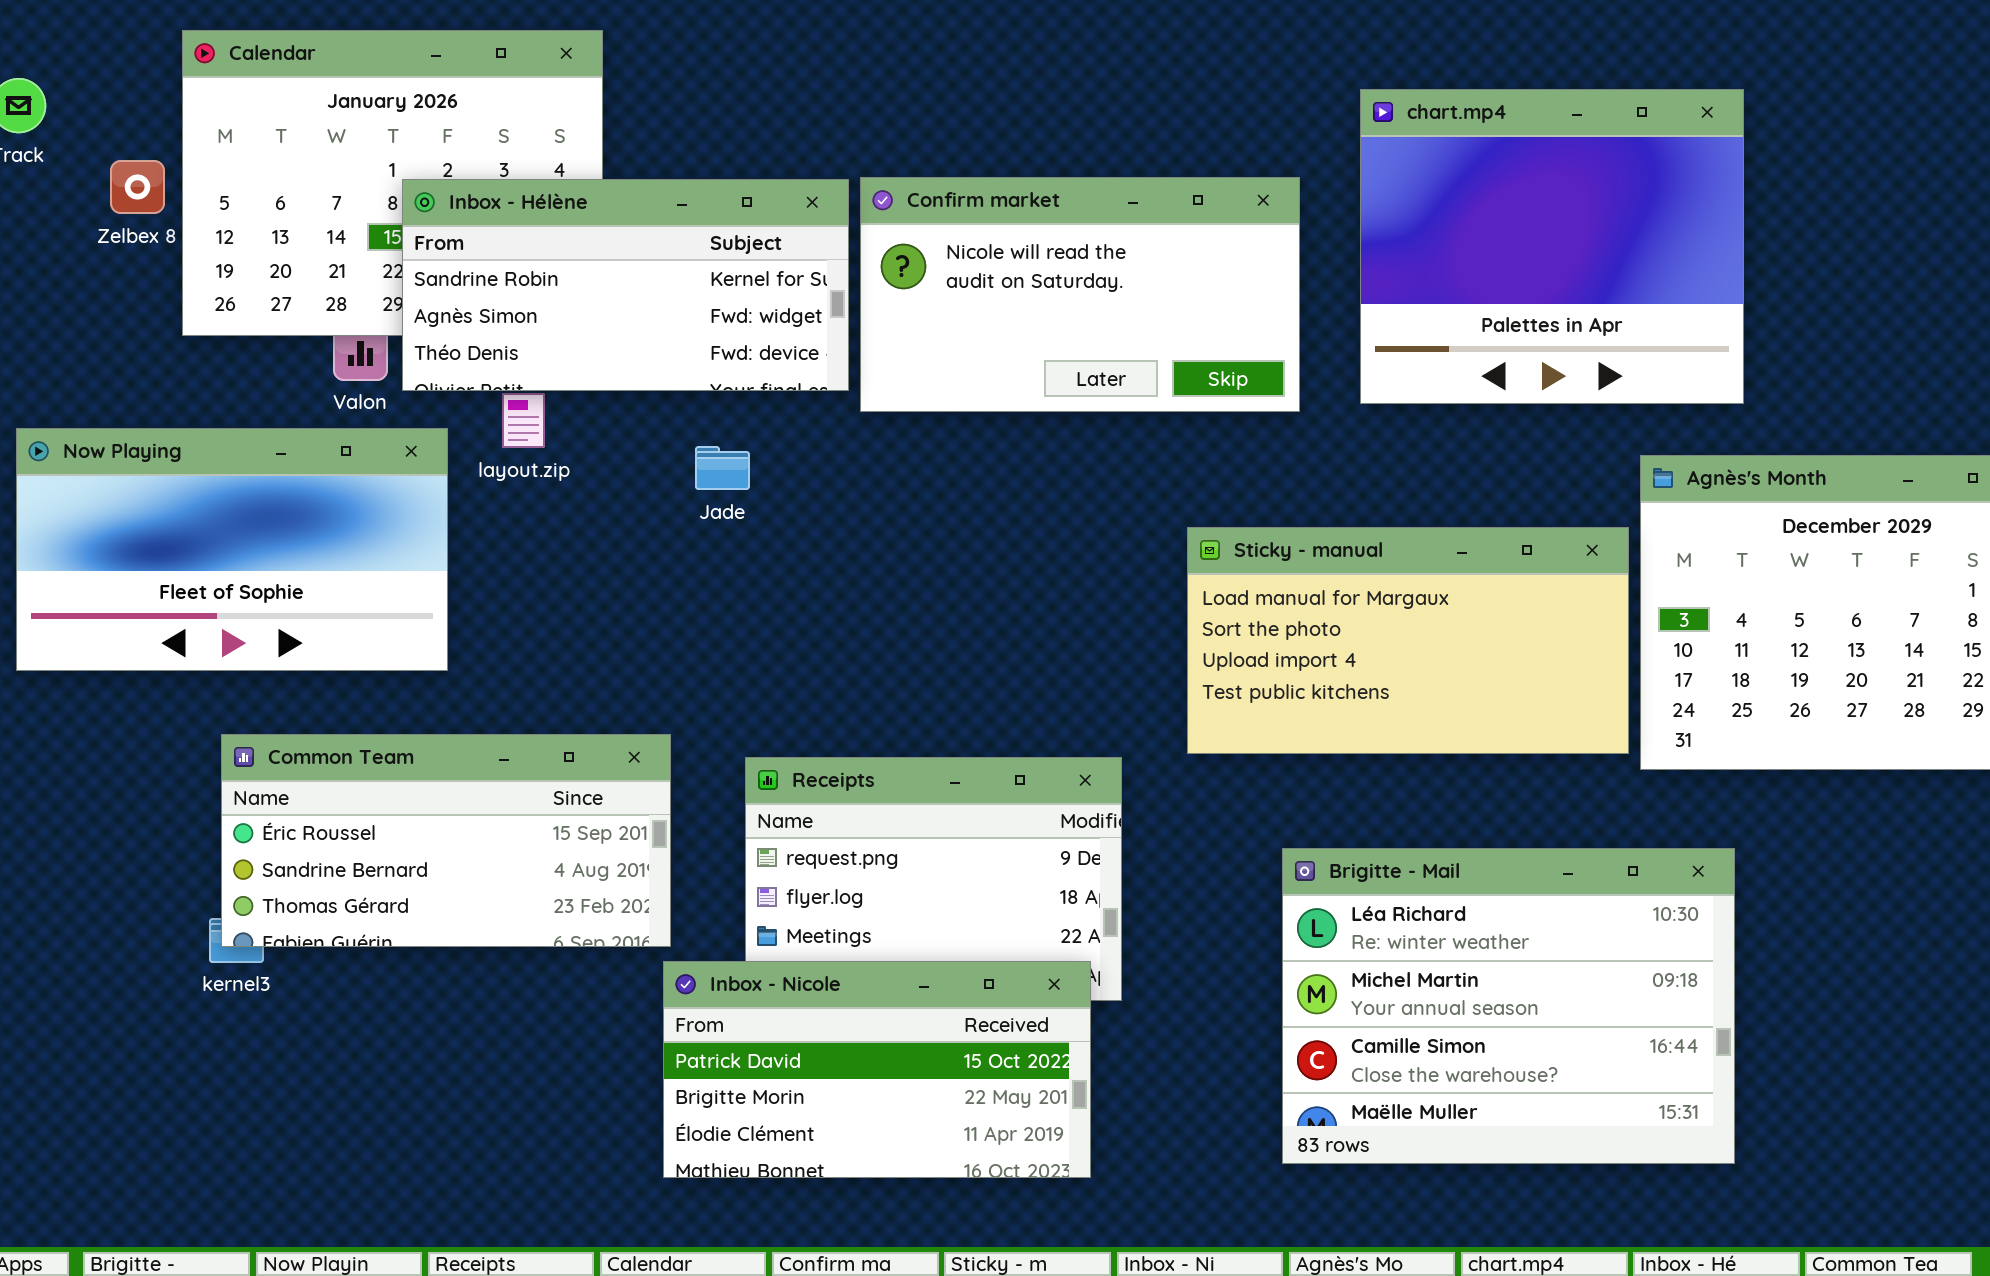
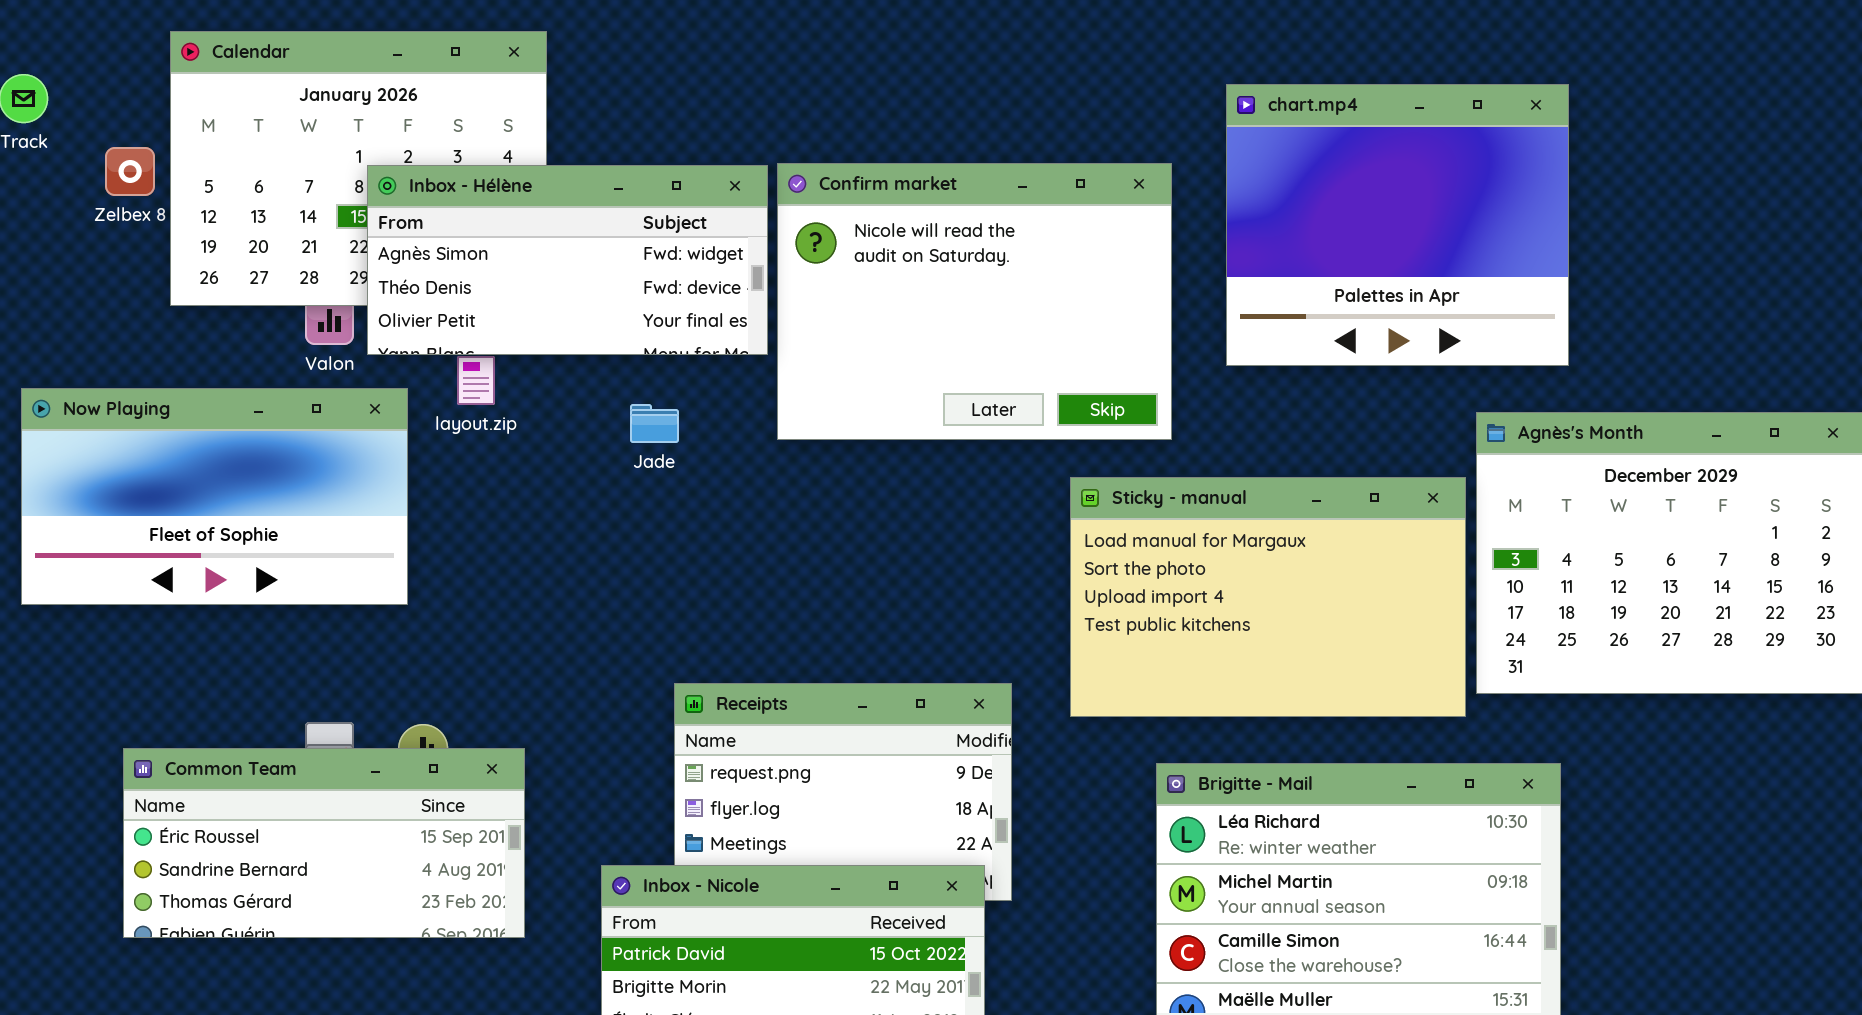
Confirm market: [860,177,1300,412] -> [777,163,1172,440], resized
Inbox - Hélène: [402,179,849,391] -> [367,165,768,355], scrolled down 1 row
Sticky - manual: [1187,527,1629,754] -> [1070,477,1466,717], resized
Common Team: [221,734,671,947] -> [123,748,525,938], moved

